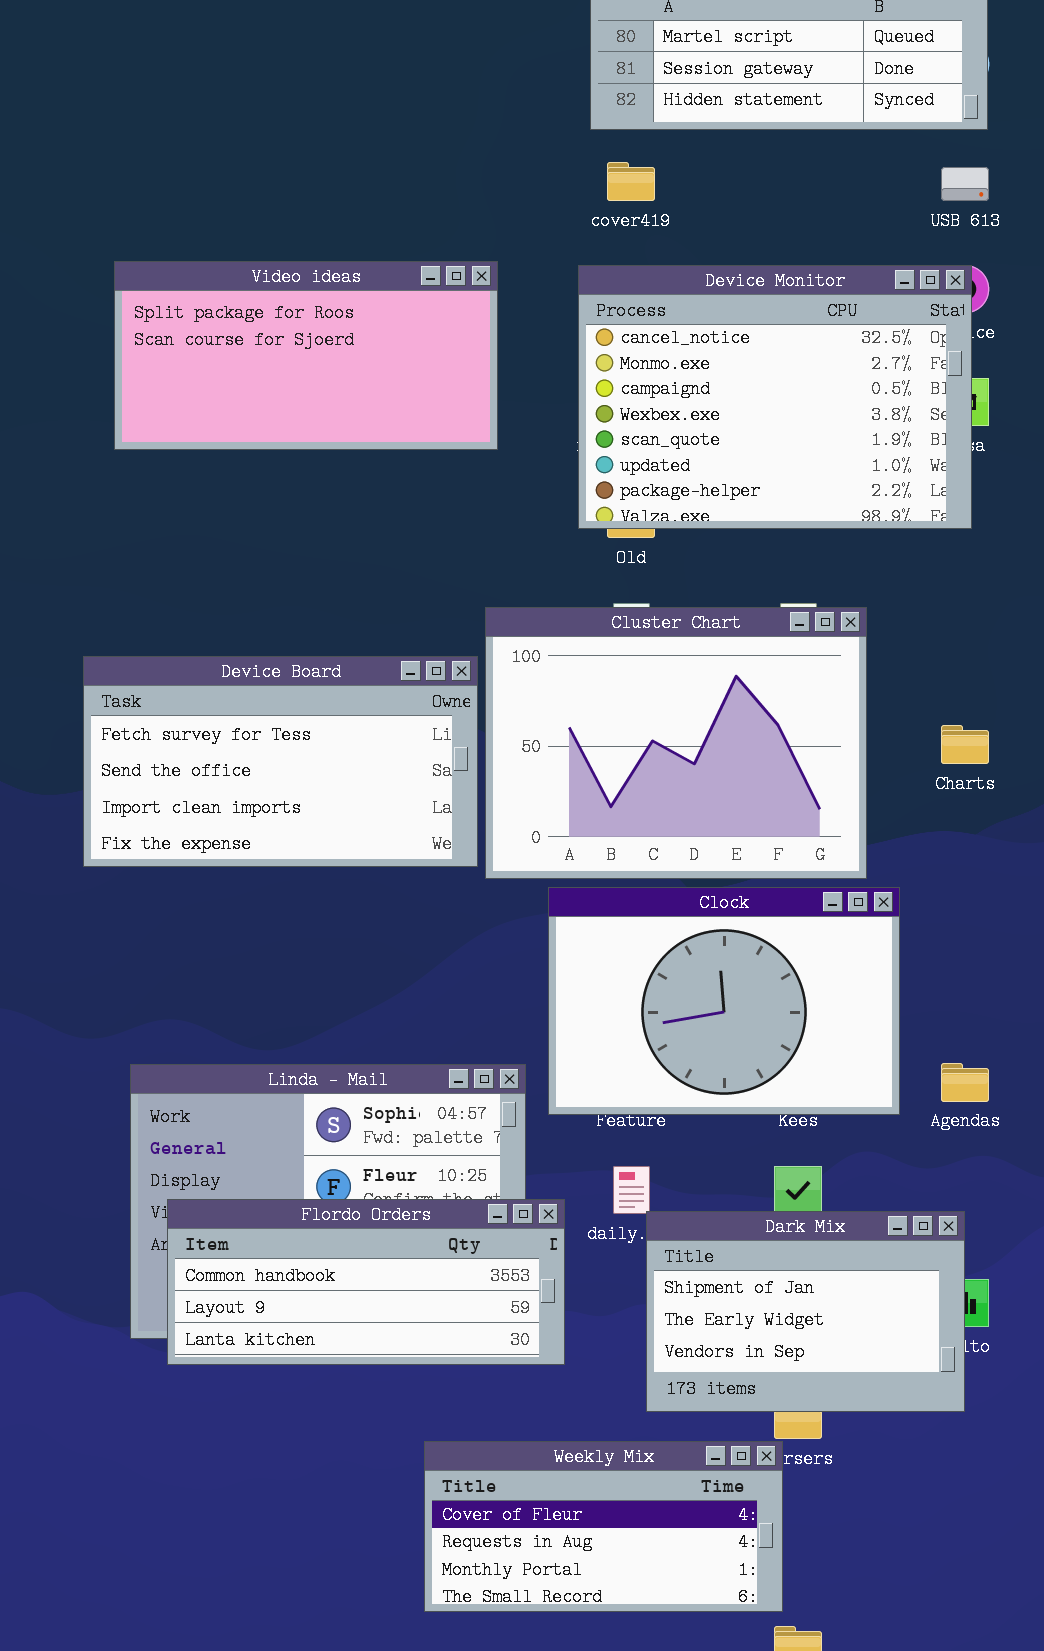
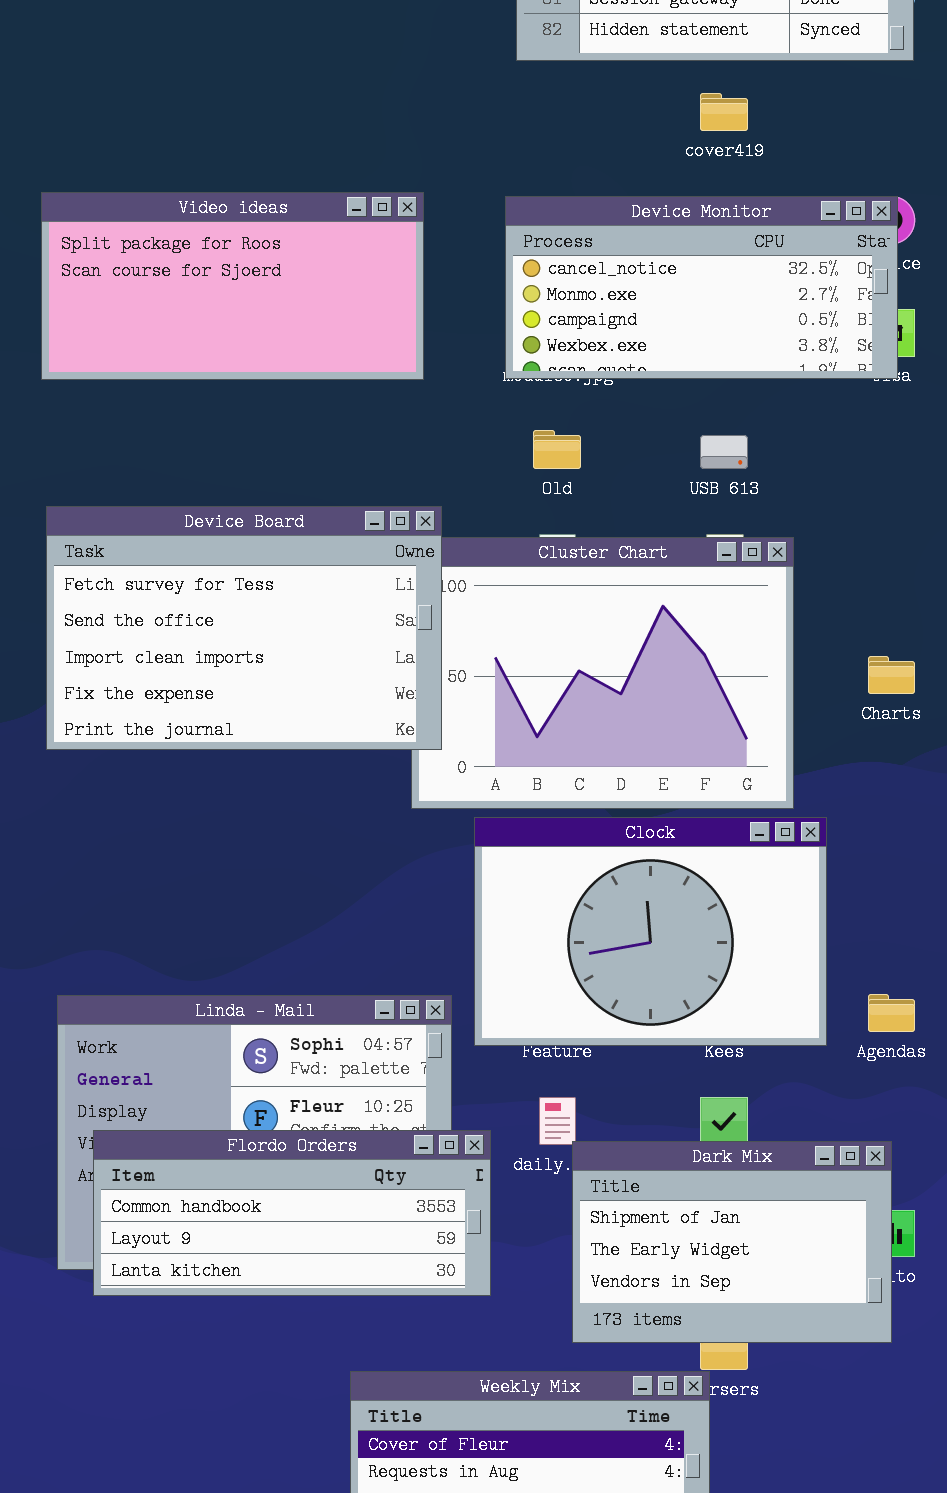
cover419: [607,162,655,201] -> [700,93,748,131], moved
USB 613: [941,167,989,201] -> [700,435,748,469], moved
Device Monitor: [578,265,972,529] -> [505,196,898,379], resized
Device Board: [83,656,478,867] -> [46,506,442,750], moved, resized

